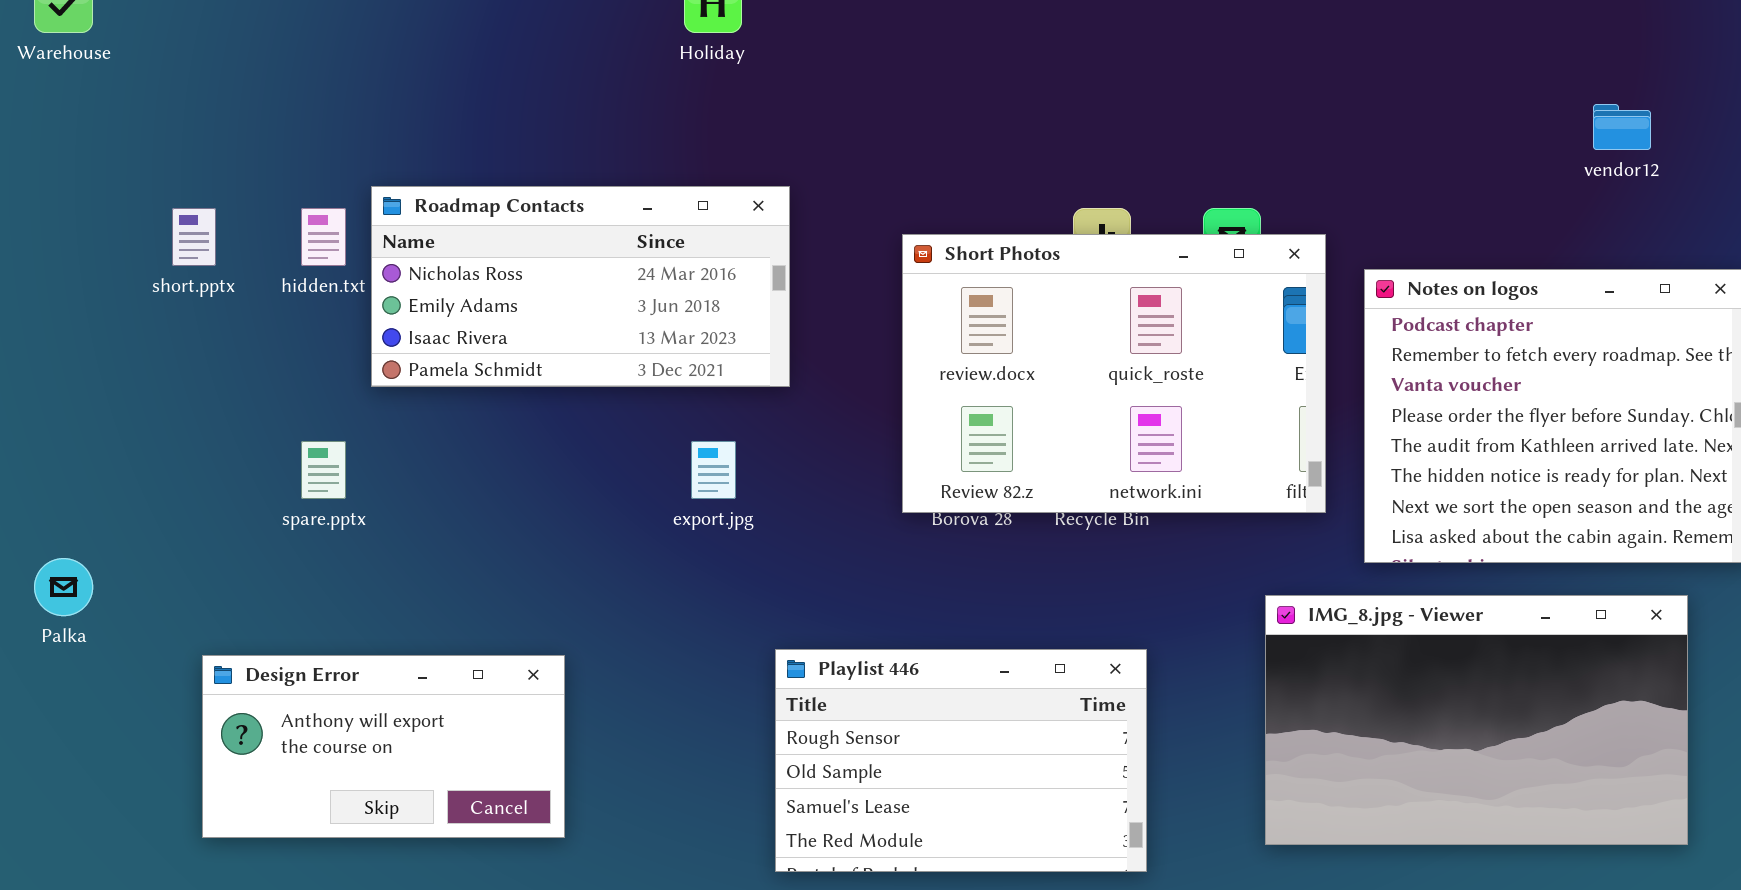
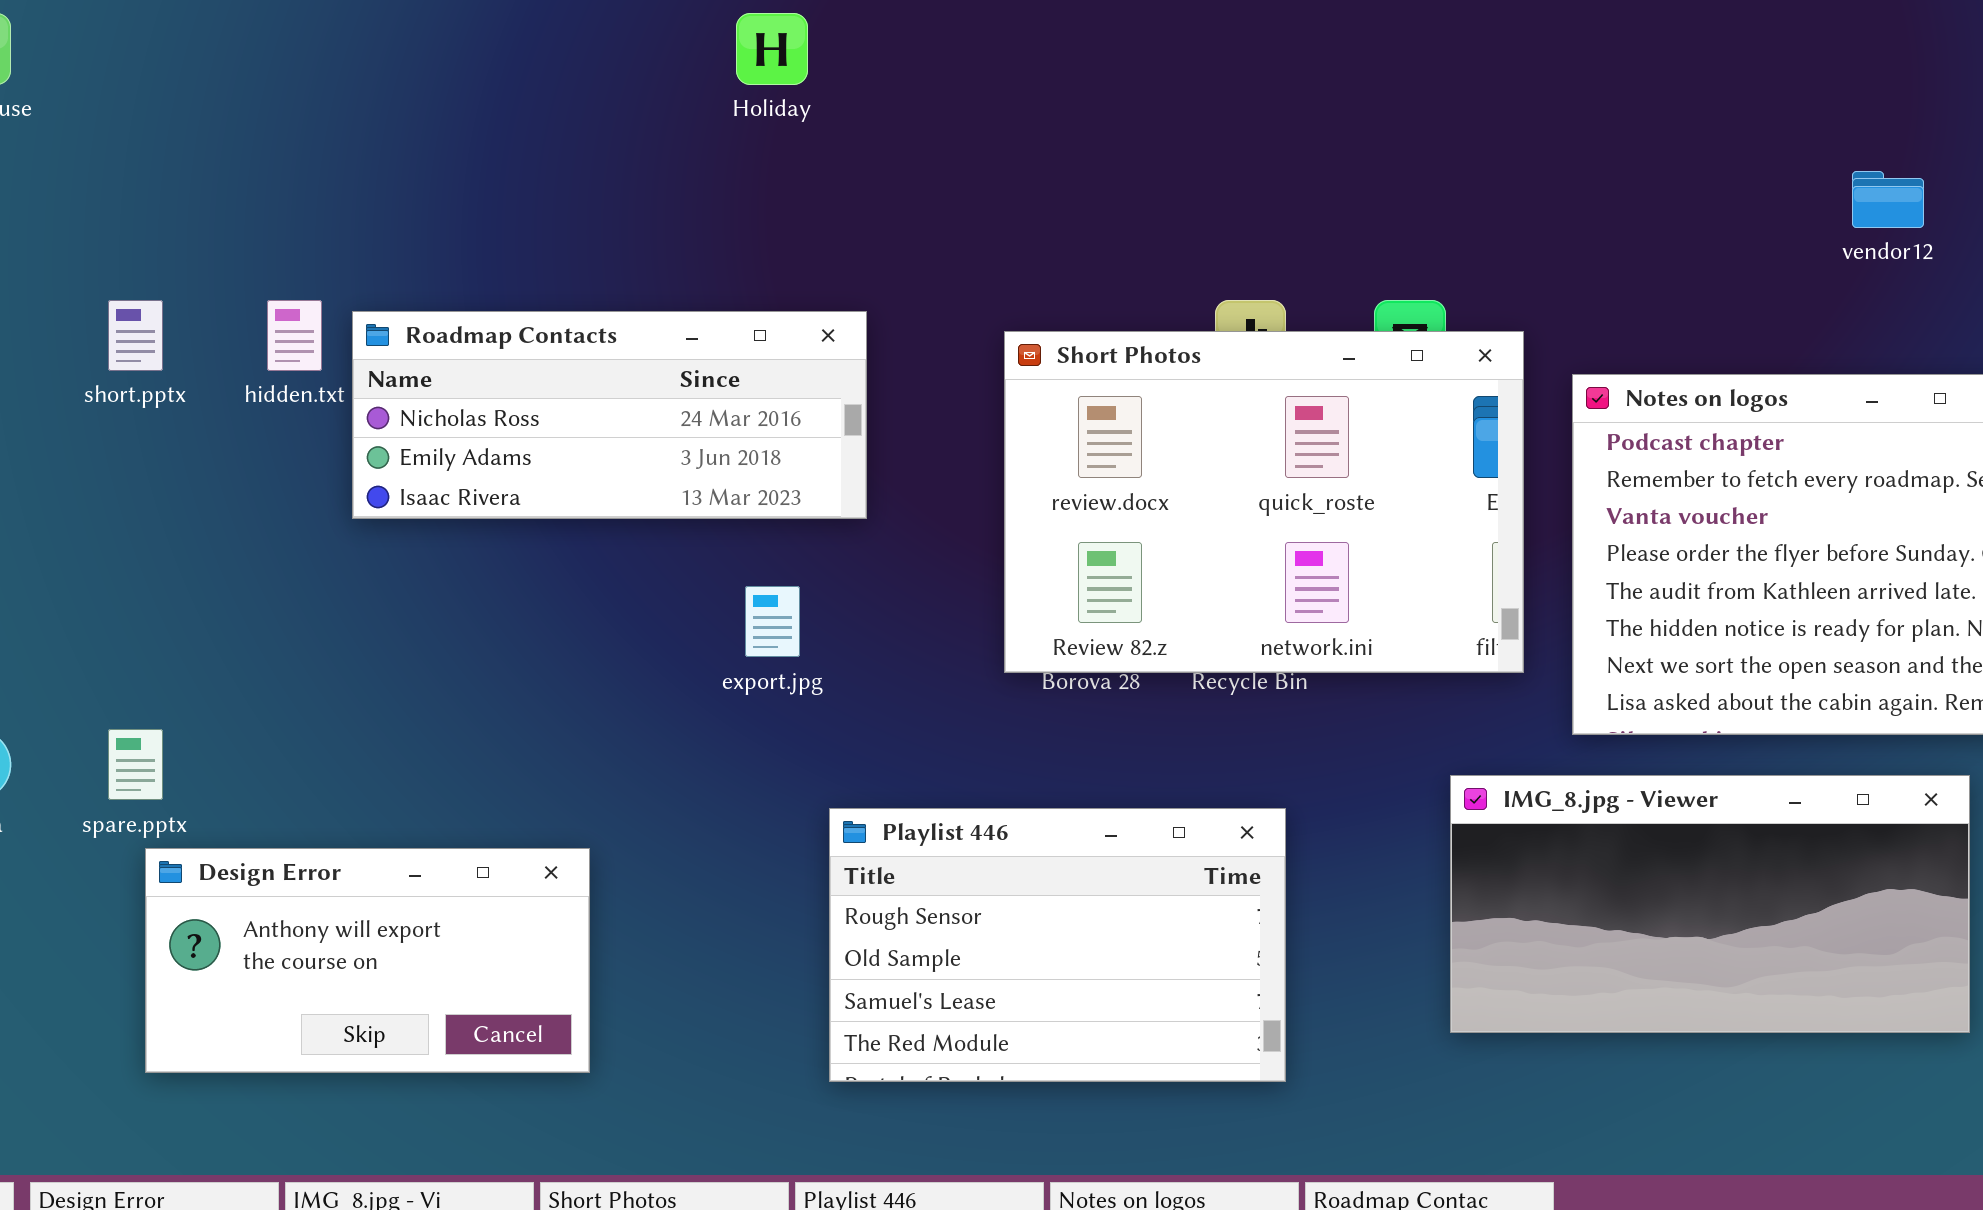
Roadmap Contacts: [371,186,790,387] -> [352,311,867,519], resized
spare.pptx: [301,441,346,499] -> [108,729,163,800], moved
IMG_8.jpg - Viewer: [1265,595,1688,845] -> [1450,775,1970,1033], resized
Playlist 446: [775,649,1147,872] -> [829,808,1286,1082], moved

